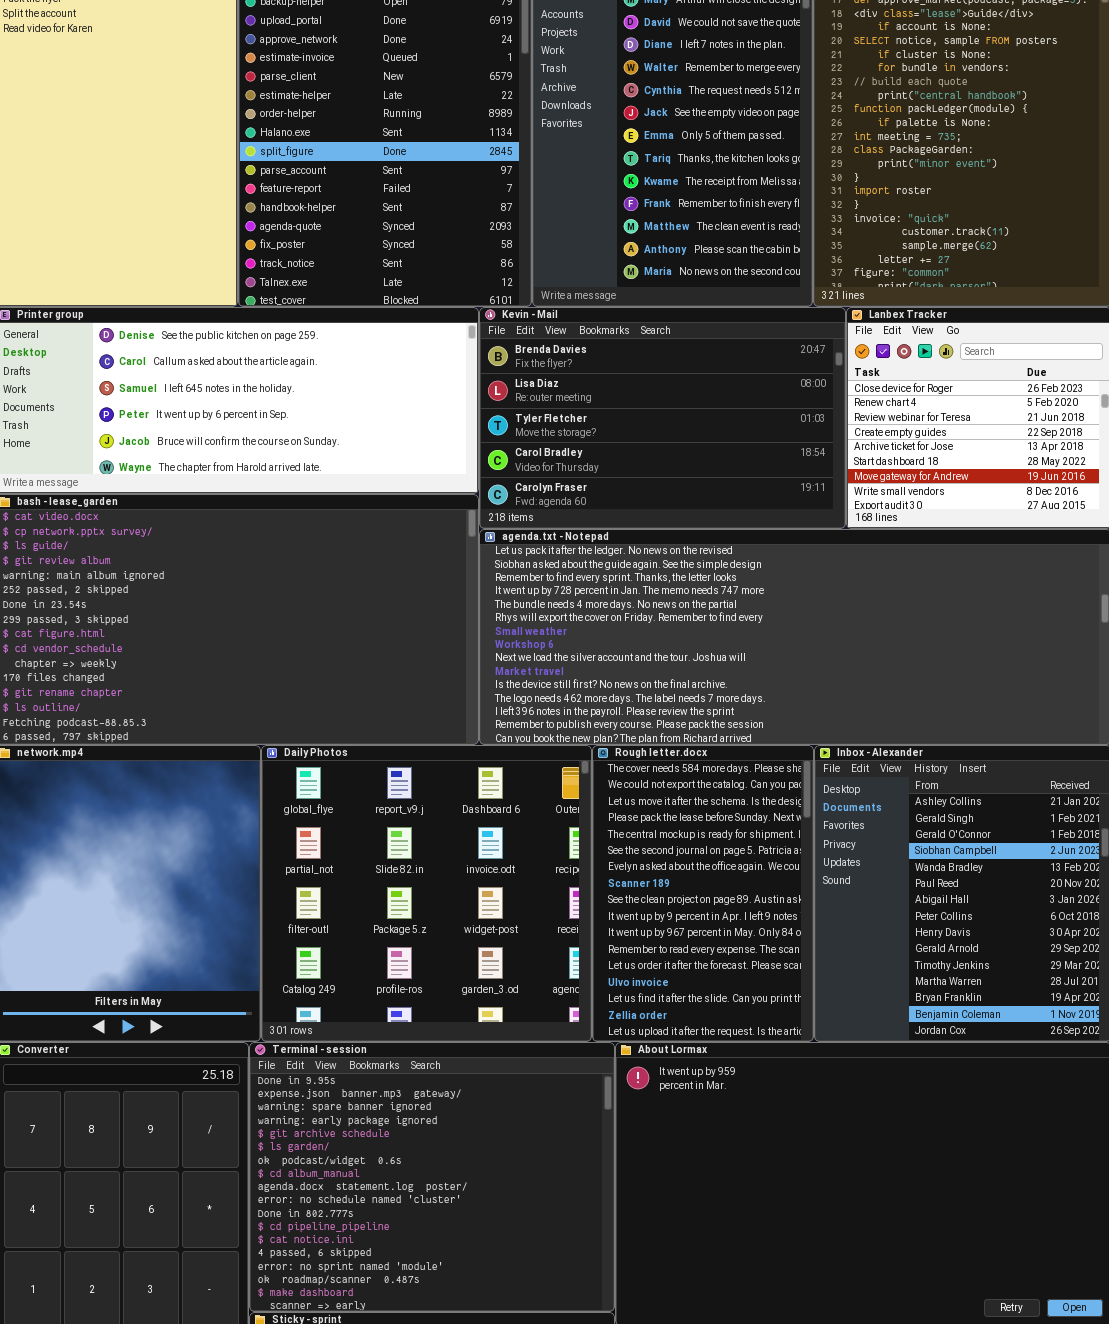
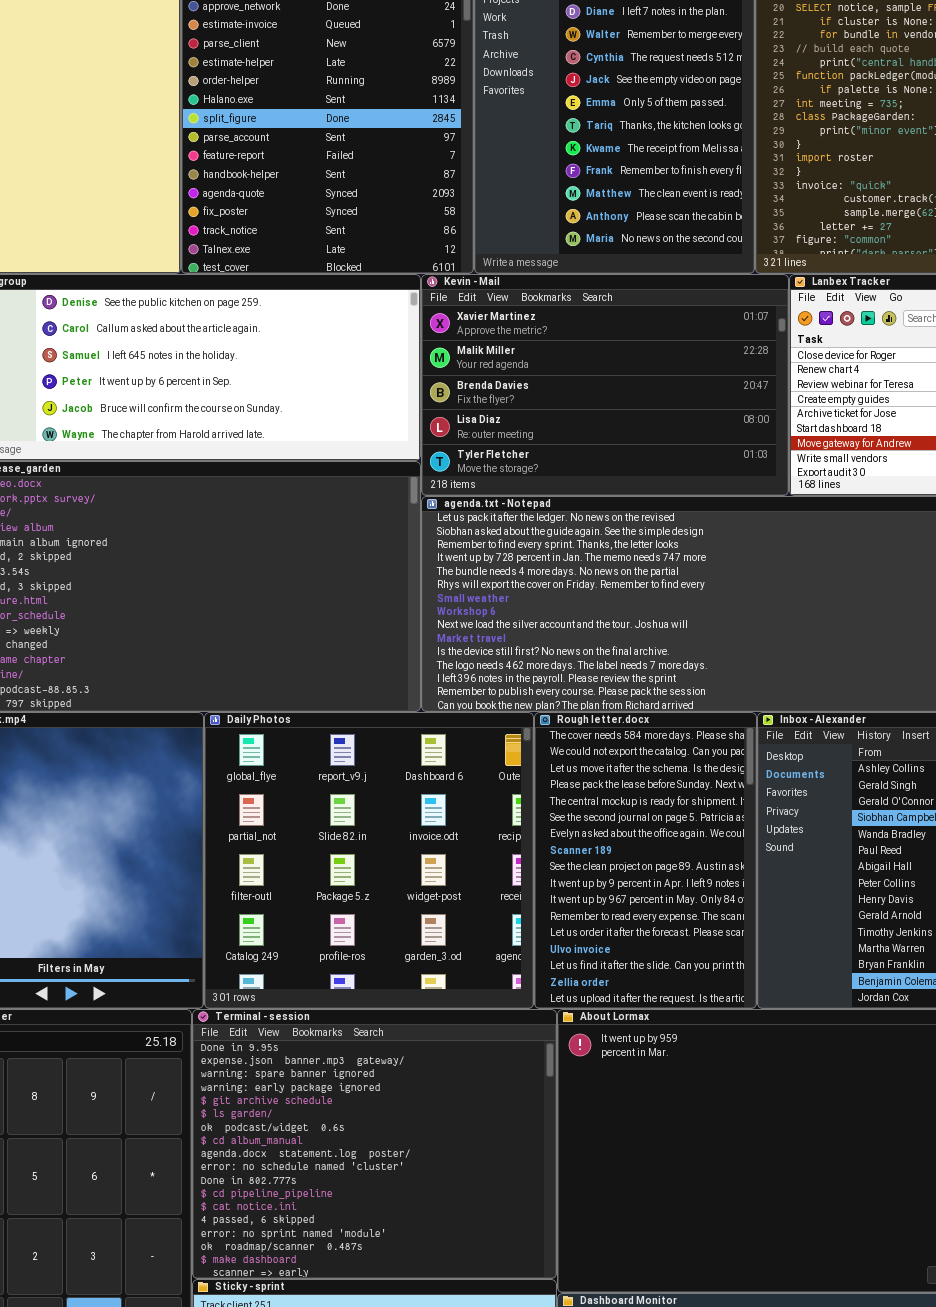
Kevin - Mail: [479,307,846,529] -> [421,274,789,496], scrolled up 2 rows

